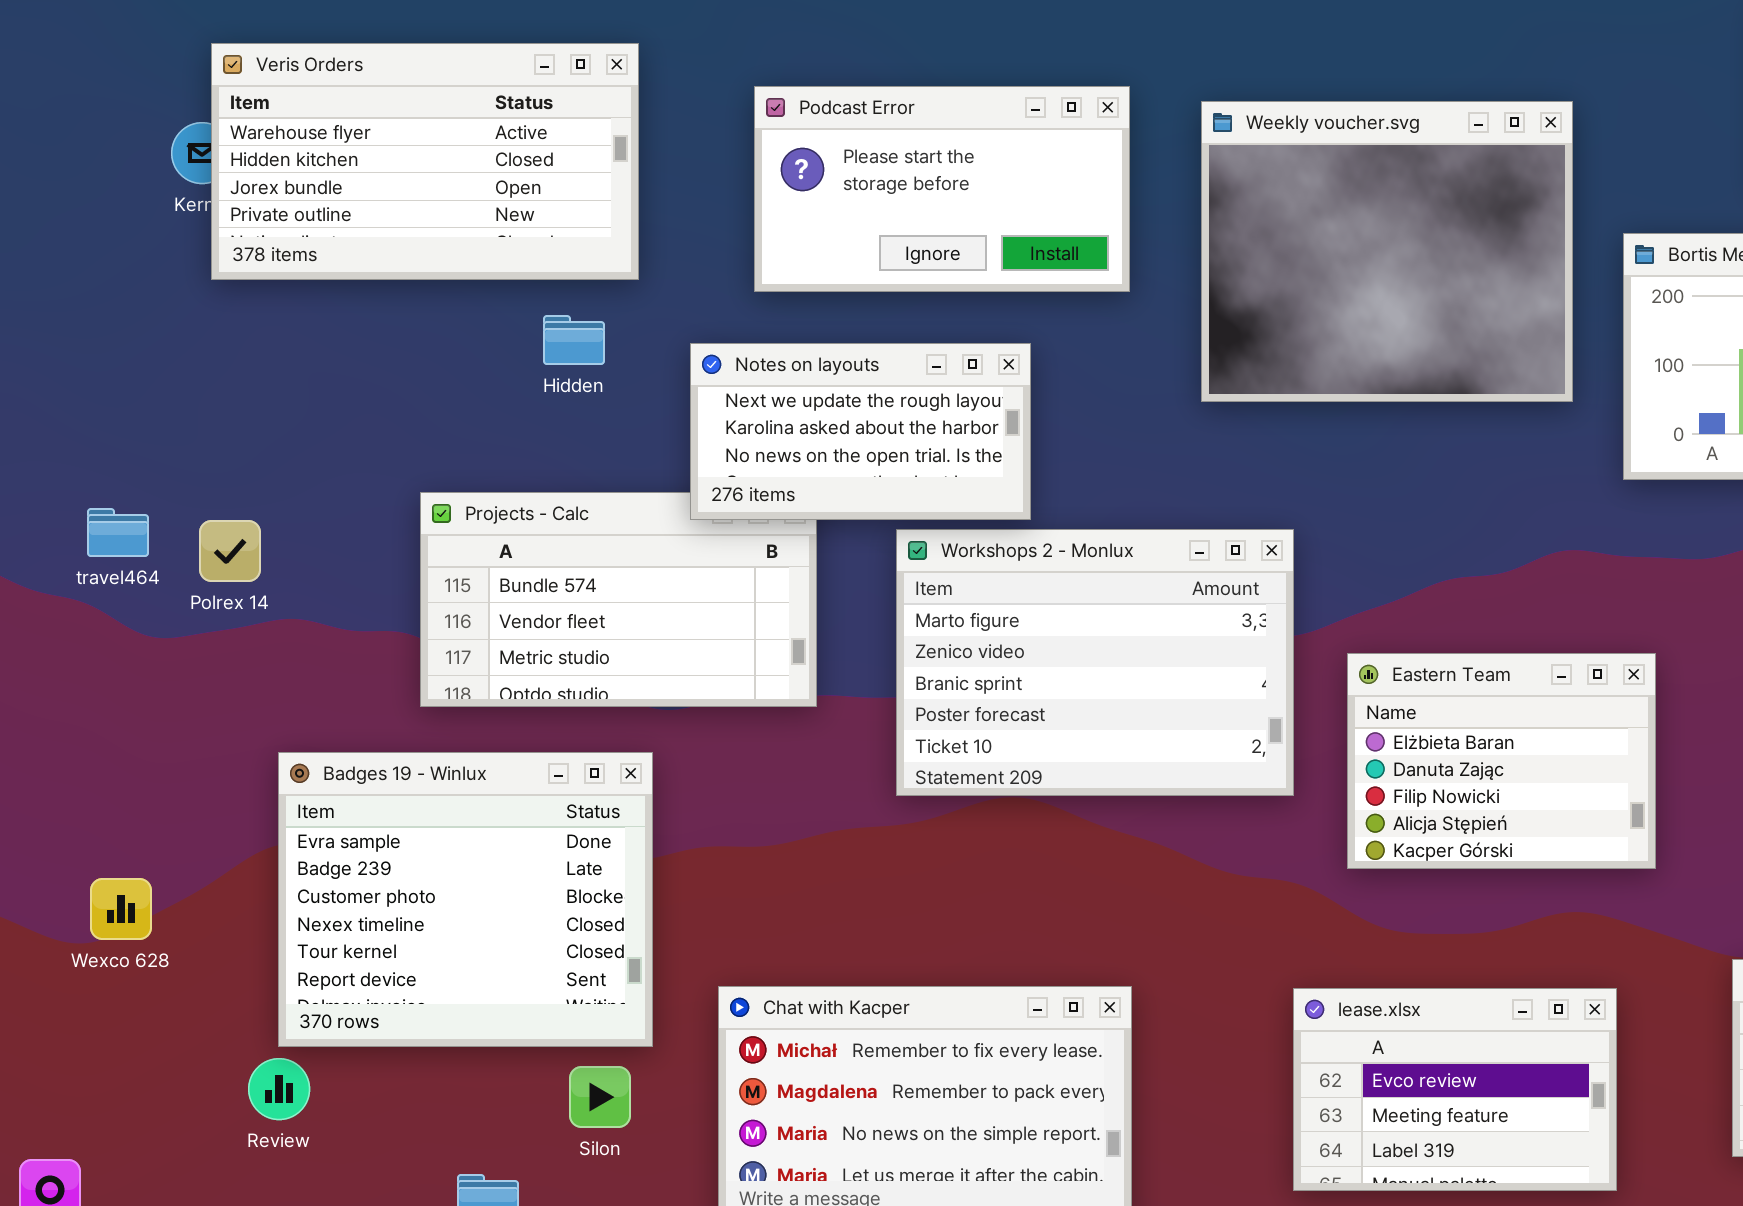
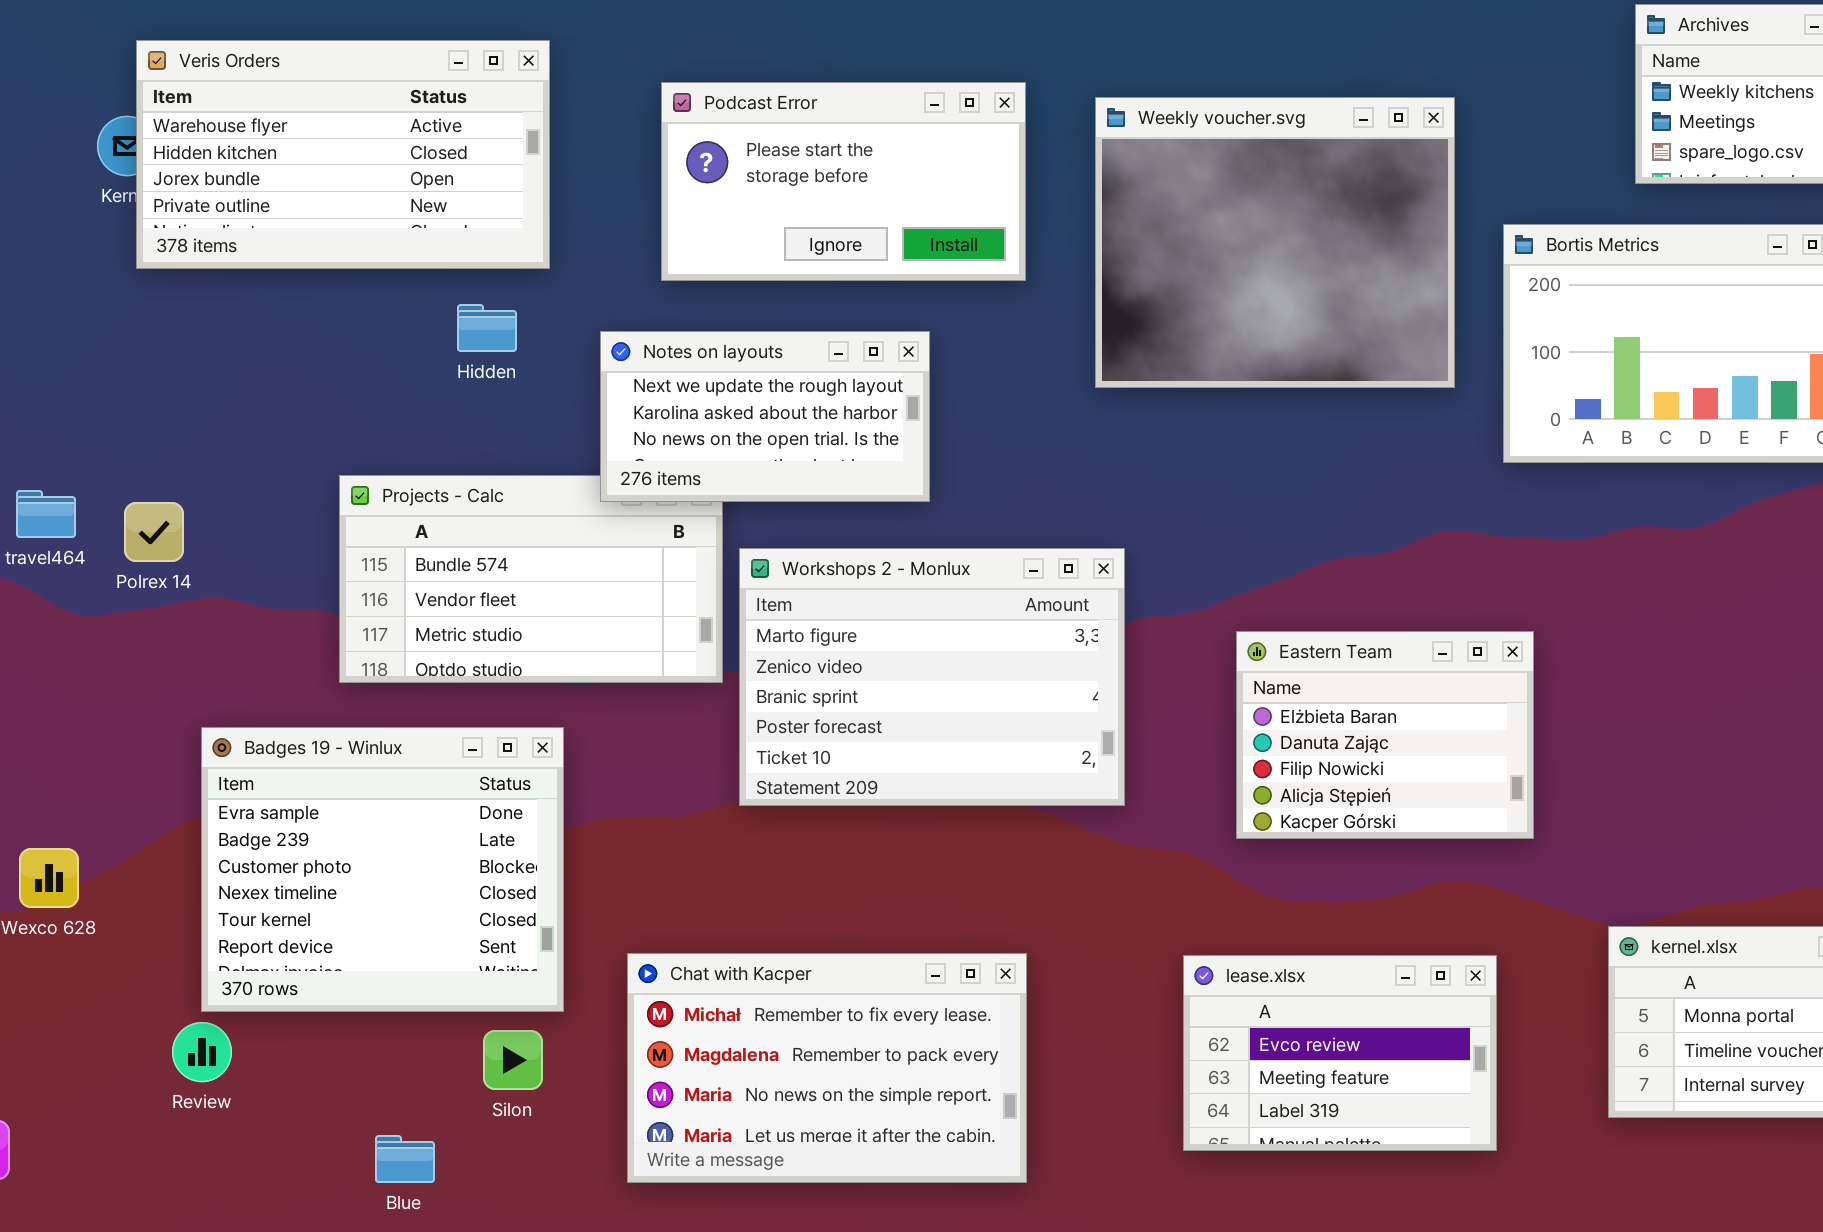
Workshops 2 - Monlux: [896,529,1294,796] -> [739,548,1125,806], moved

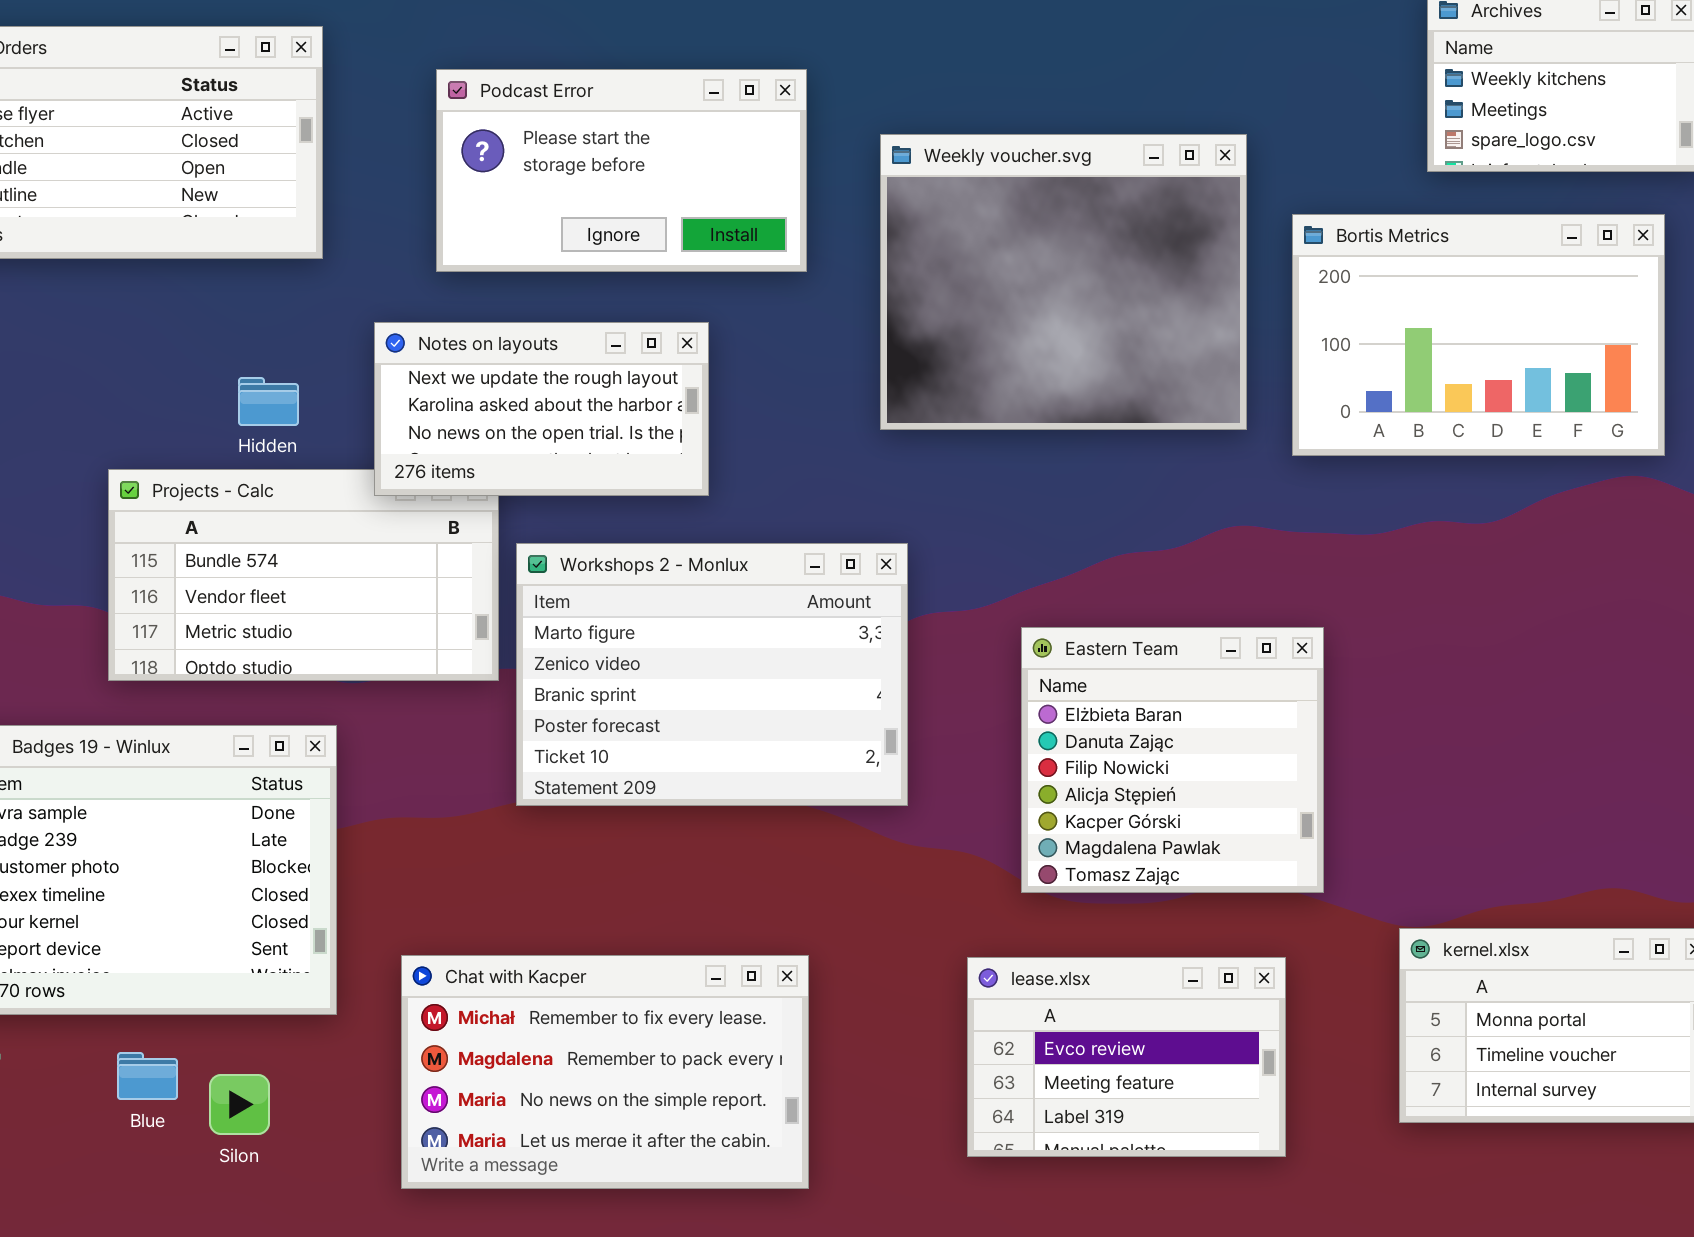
Weekly voucher.svg: [1095,97,1455,388] -> [880,134,1247,430], moved
Hidden: [457,304,517,352] -> [238,377,299,426], moved
Eastern Team: [1236,631,1534,839] -> [1021,627,1324,893], resized
Silon: [483,1030,543,1090] -> [209,1074,270,1135], moved
Blue: [375,1135,435,1183] -> [117,1052,178,1100], moved

